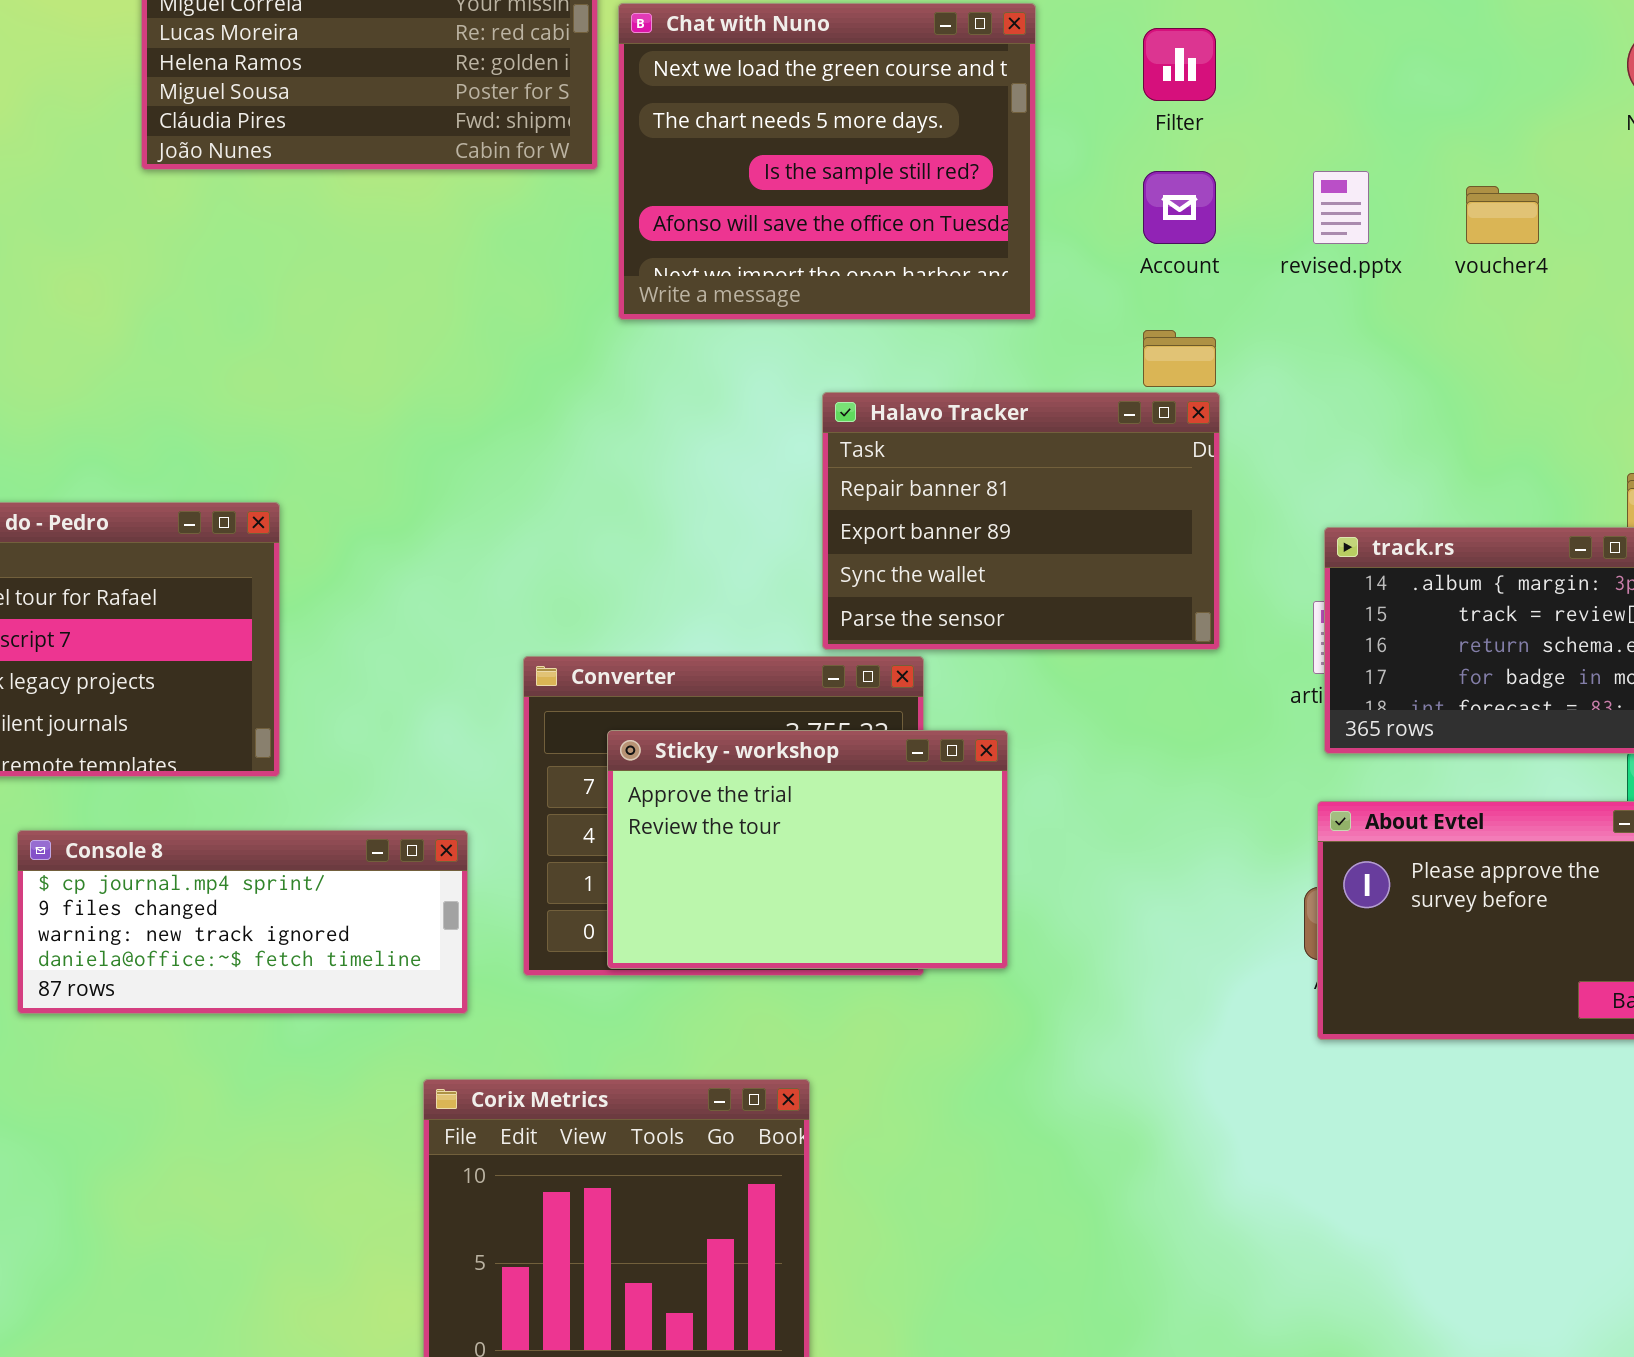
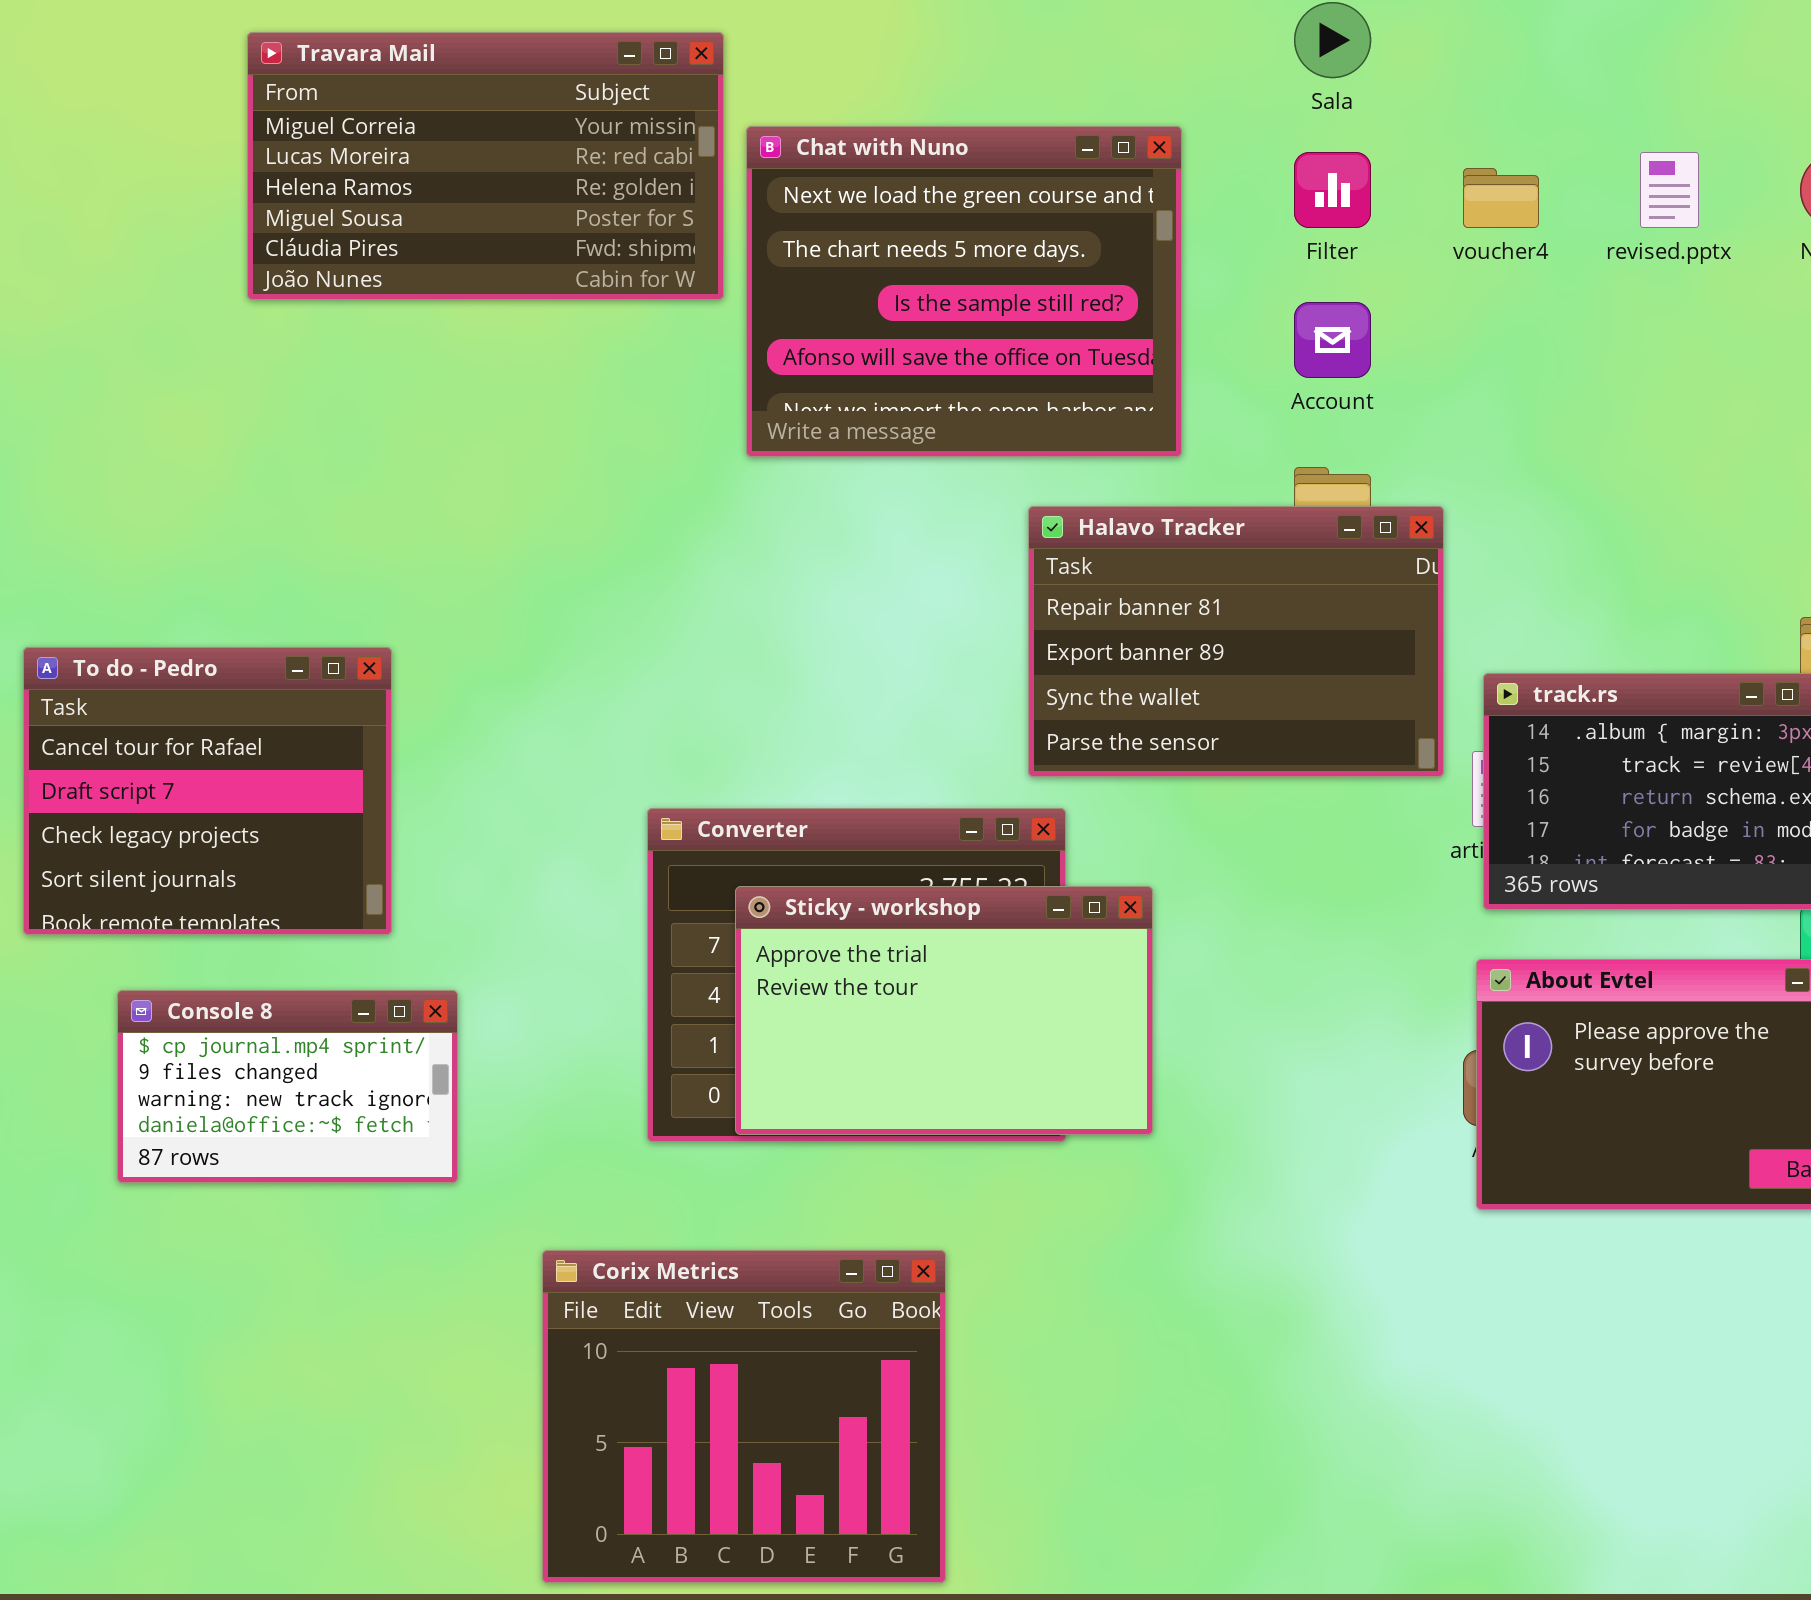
revised.pptx: [1313,171,1369,244] -> [1640,152,1699,228], moved
voucher4: [1466,186,1539,244] -> [1463,168,1539,228], moved
Halavo Tracker: [822,392,1220,650] -> [1028,506,1444,777], moved
Console 8: [17,830,468,1014] -> [117,990,458,1183], resized

